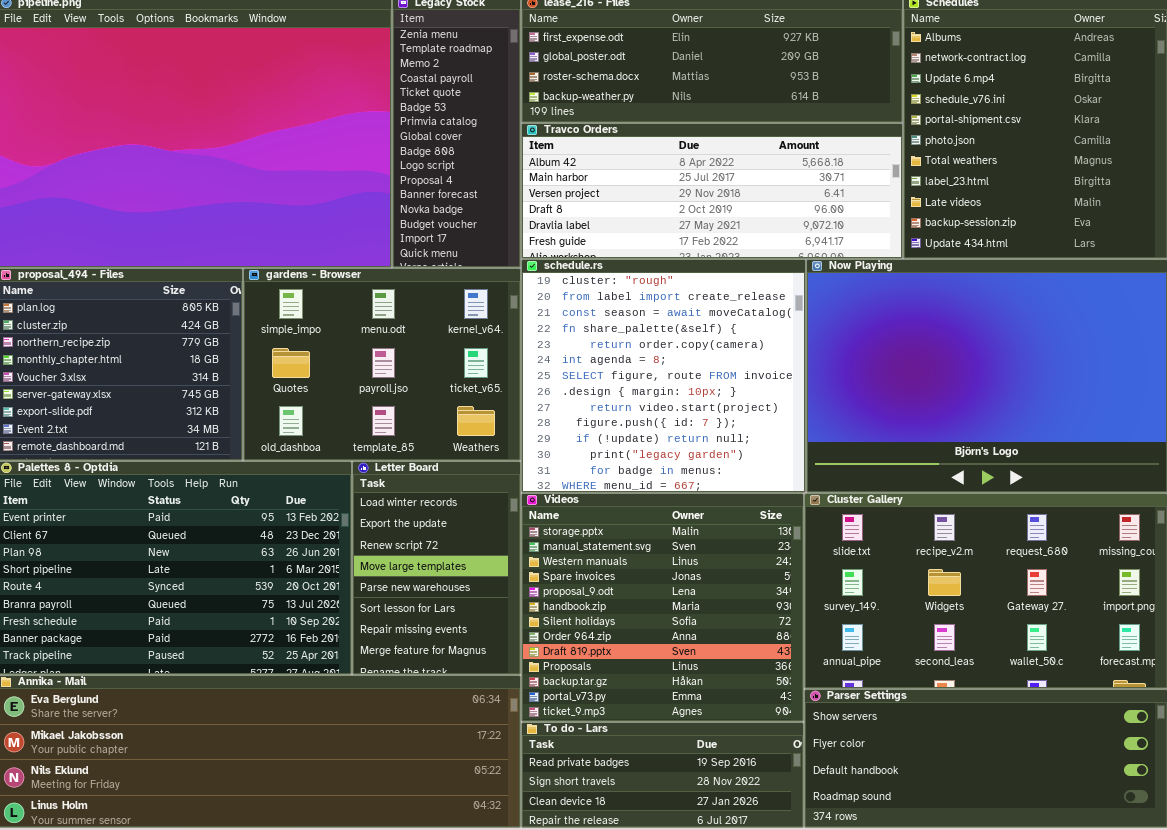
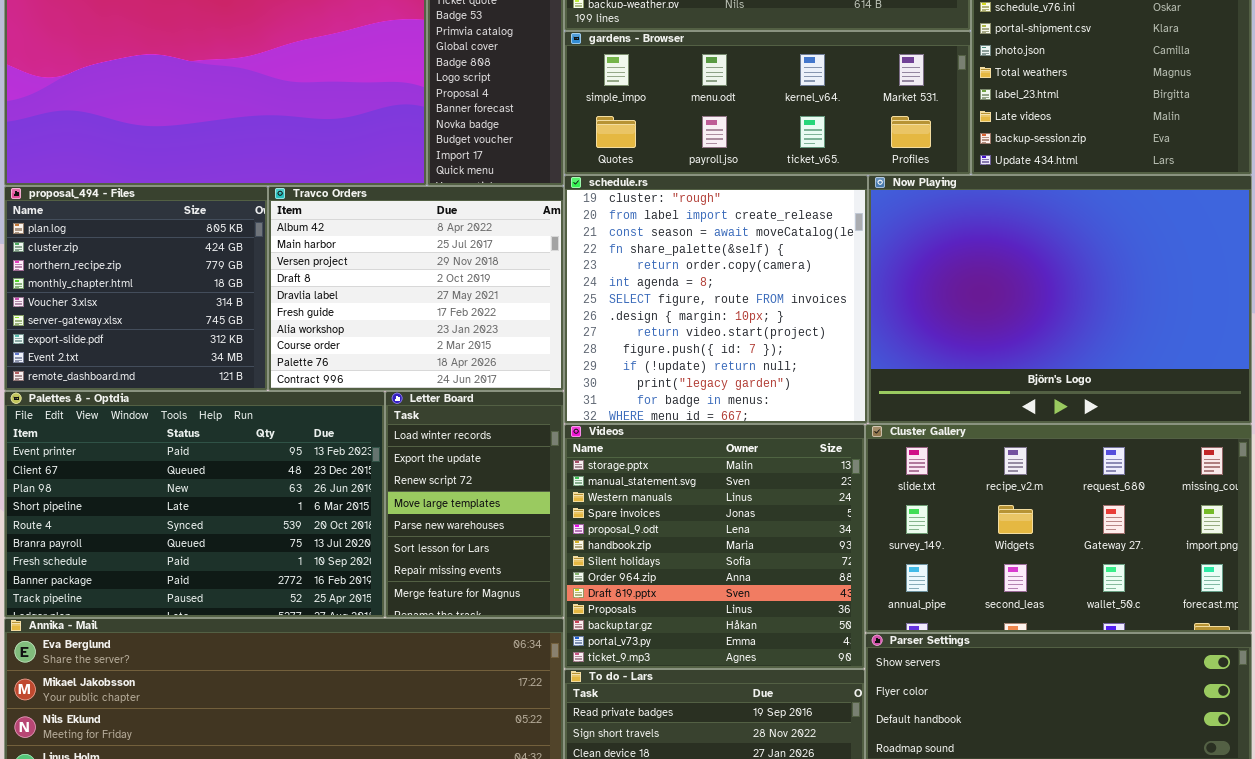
Travco Orders: [521,123,903,259] -> [268,186,564,391], moved, resized
gardens - Browser: [243,268,521,461] -> [564,31,971,175], moved, resized

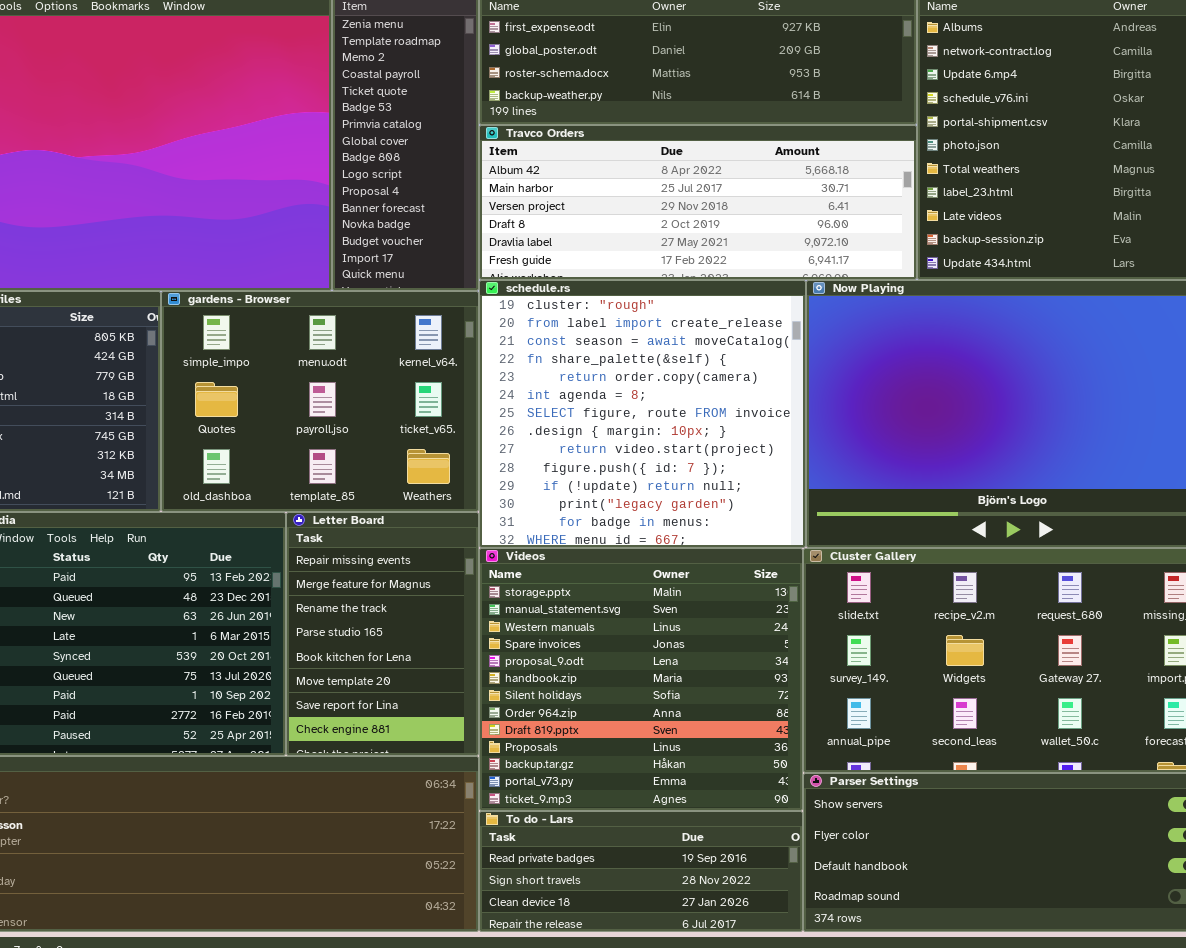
gardens - Browser: [564,31,971,175] -> [161,291,479,512], moved, resized
Travco Orders: [268,186,564,391] -> [479,125,917,280], moved, resized
Letter Board: [385,391,564,618] -> [286,512,479,756], scrolled down 6 rows

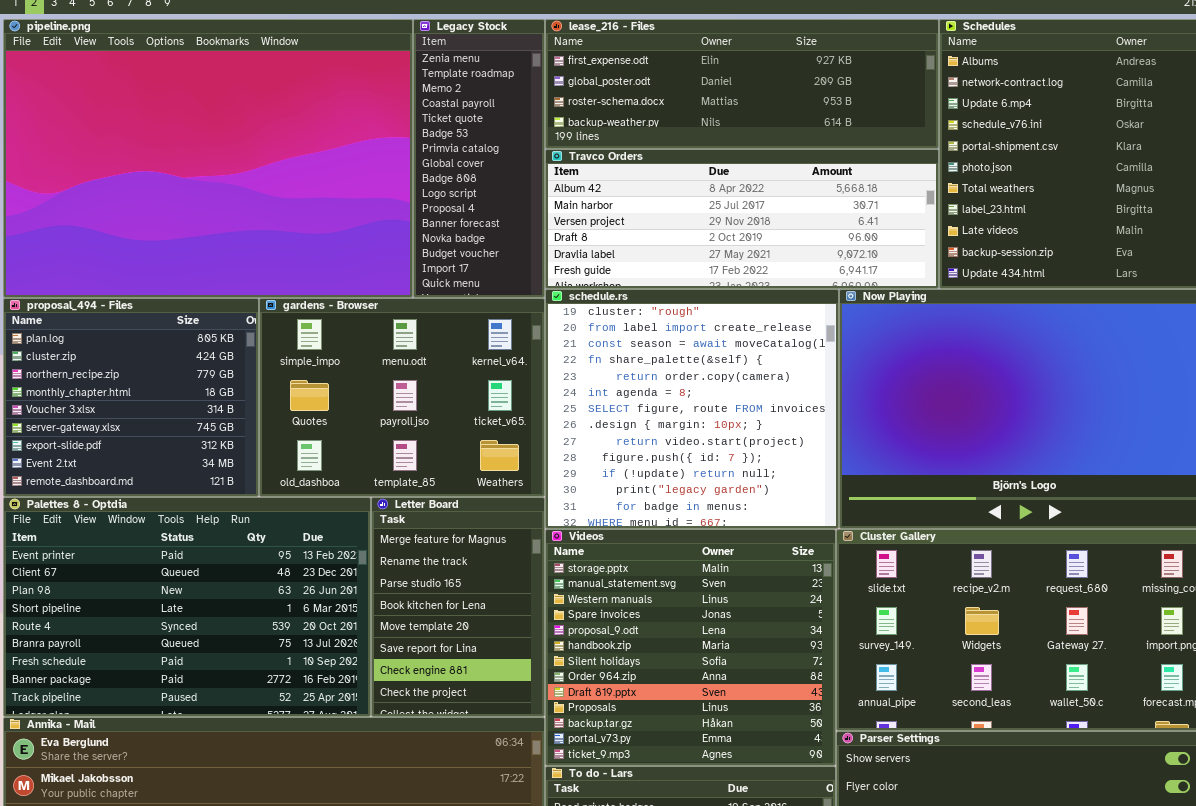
Letter Board: [286,512,479,756] -> [371,497,545,717], scrolled down 1 row

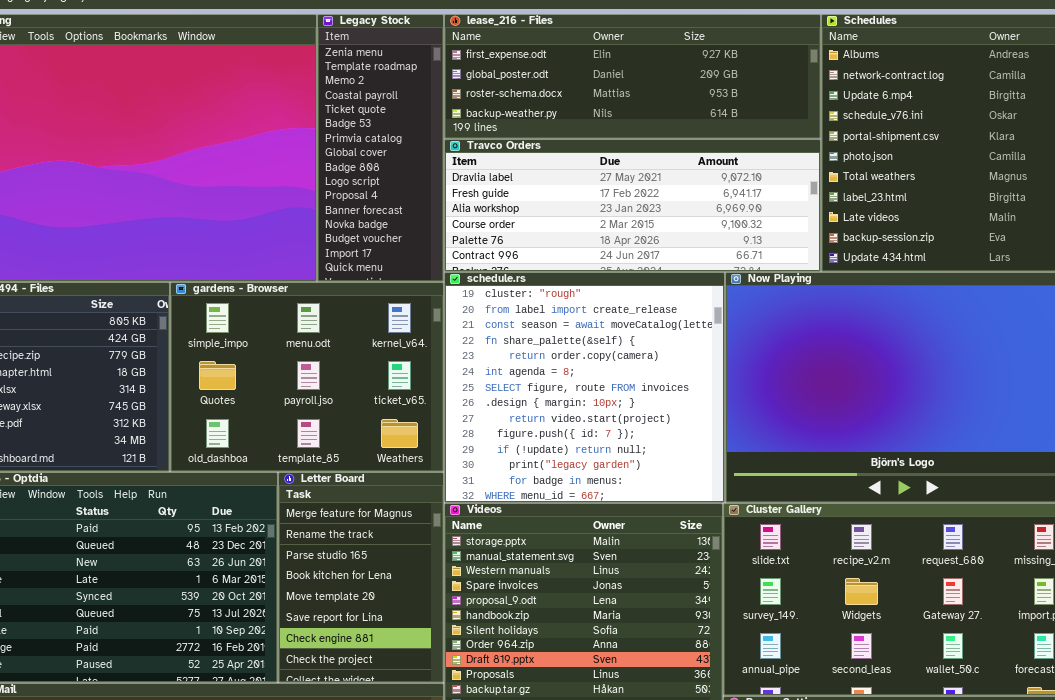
Travco Orders: [545,149,939,289] -> [444,139,821,272], scrolled down 4 rows

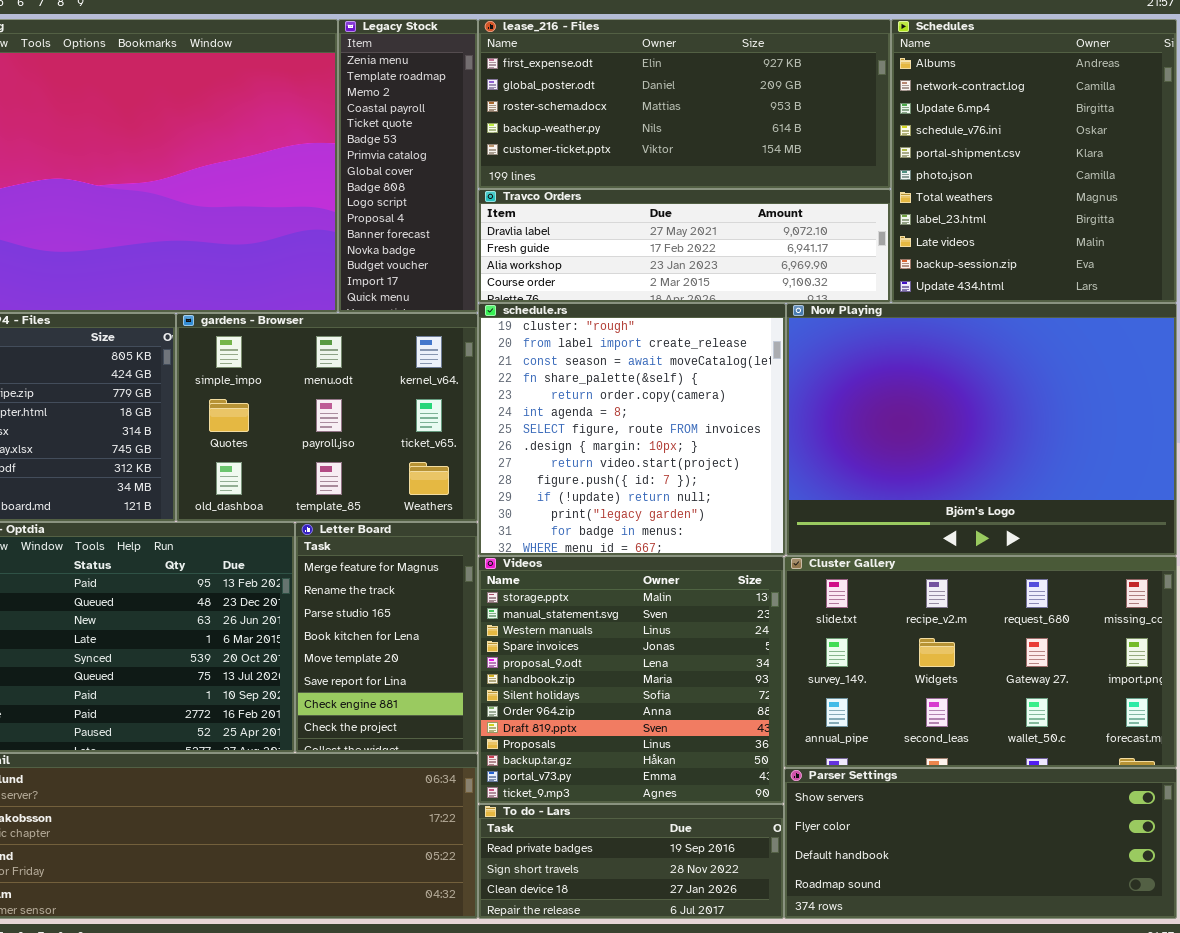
lease_216 - Files: [444,14,821,139] -> [478,19,891,189], resized
Travco Orders: [444,139,821,272] -> [478,189,891,303], resized

